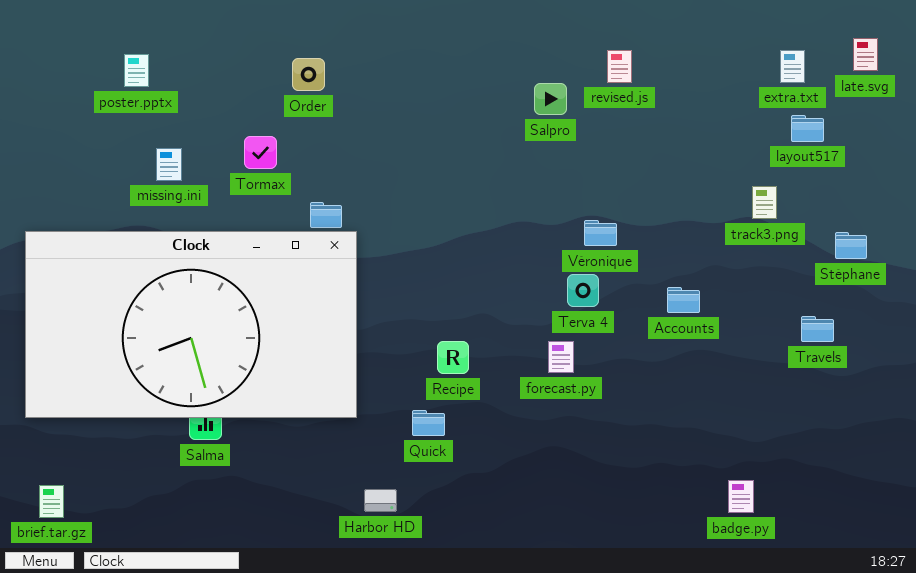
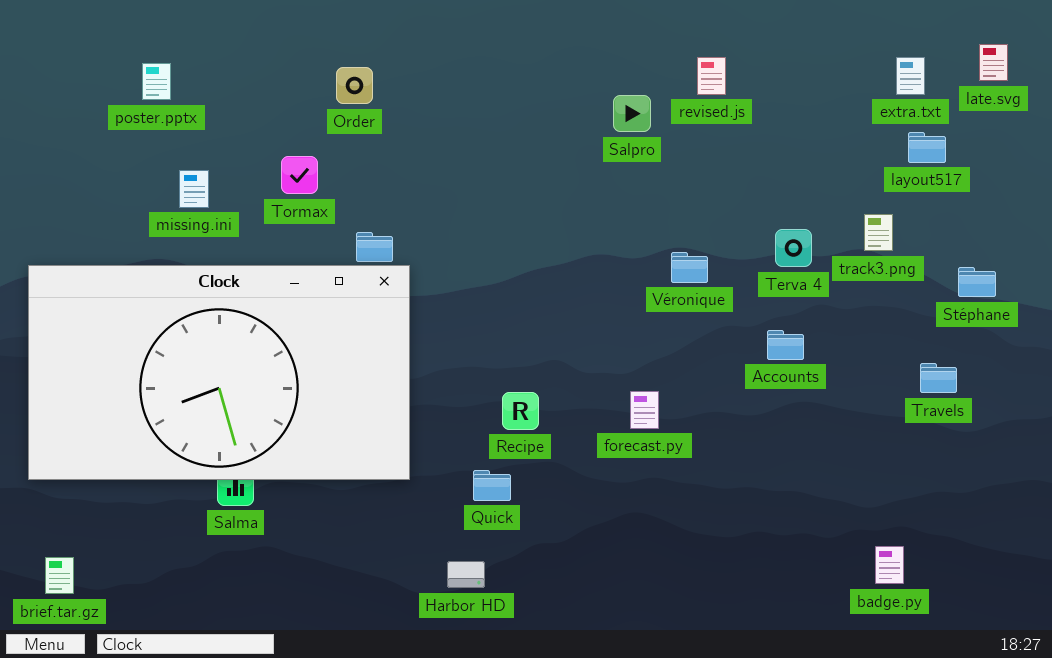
Terva 4: [567,274,599,307] -> [775,229,812,267], moved
badge.py: [728,480,754,513] -> [875,546,904,584], moved
Harbor HD: [364,489,397,512] -> [447,561,485,588], moved

